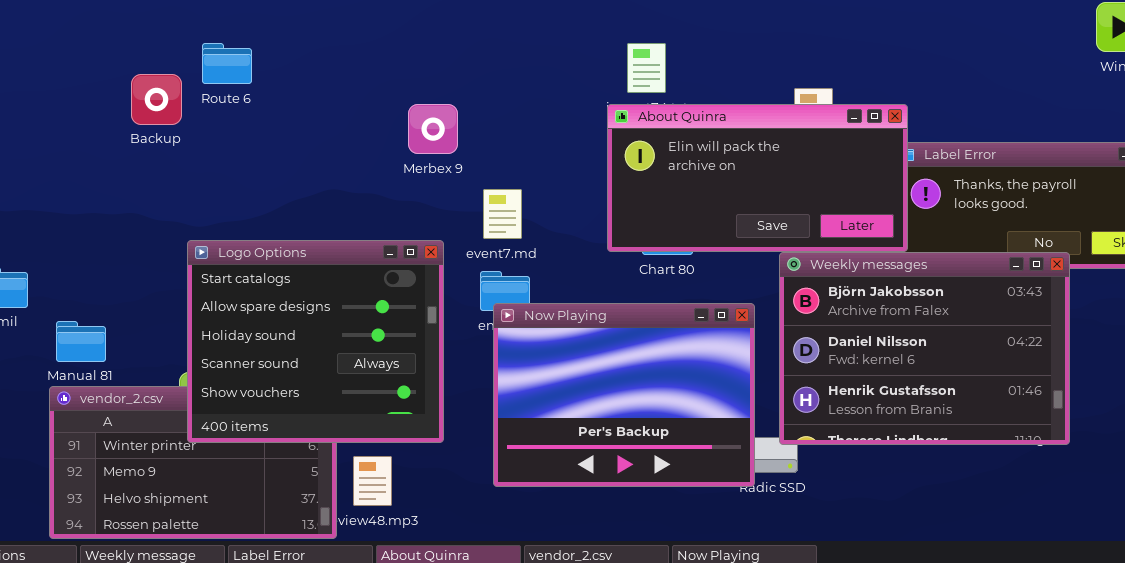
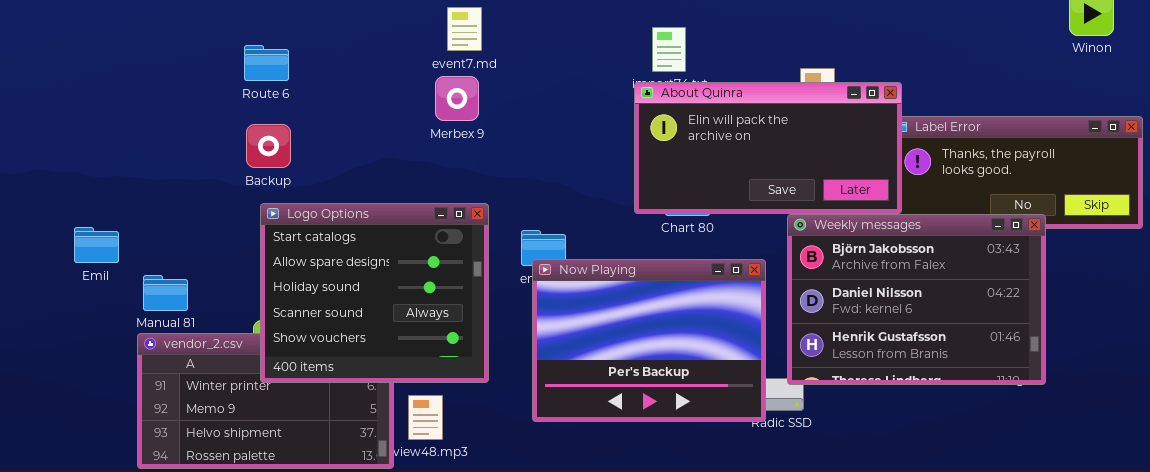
Route 6: [202,43,252,84] -> [244,45,289,81], moved
Backup: [131,74,182,125] -> [246,124,291,168], moved
Merbex 9: [408,104,458,154] -> [435,76,479,121], moved
event7.md: [483,189,522,239] -> [447,7,482,51], moved

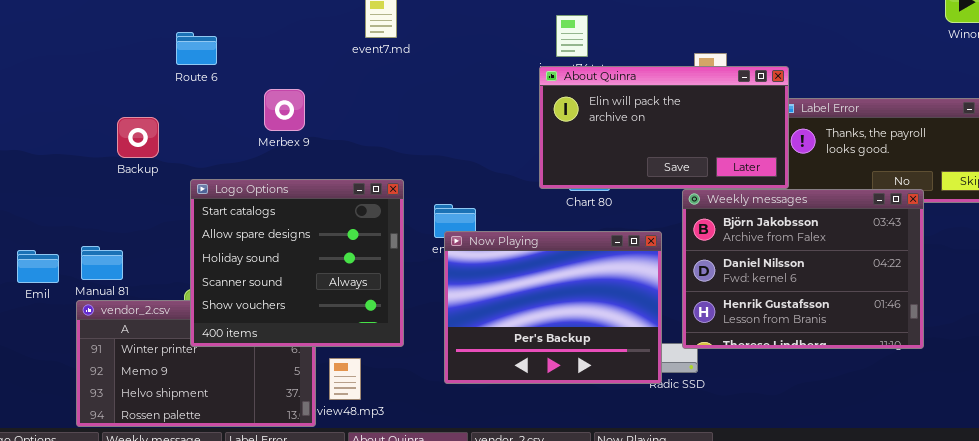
Merbex 9: [435,76,479,121] -> [264,89,305,131], moved
Backup: [246,124,291,168] -> [117,117,159,158], moved
Emil: [74,227,119,263] -> [17,250,59,283], moved

